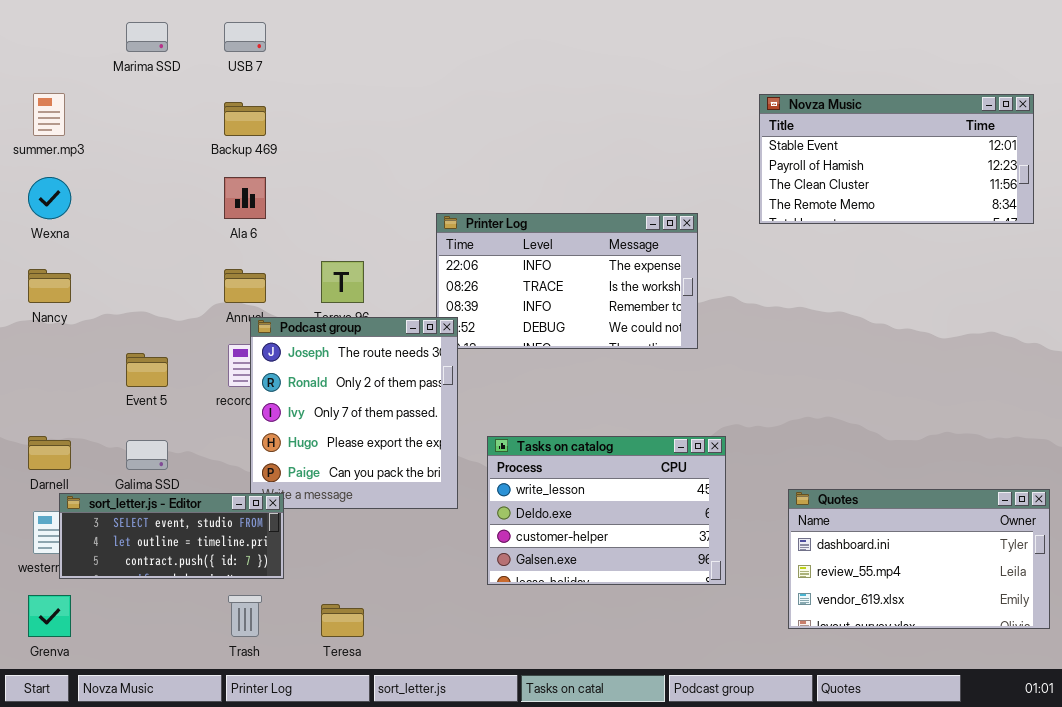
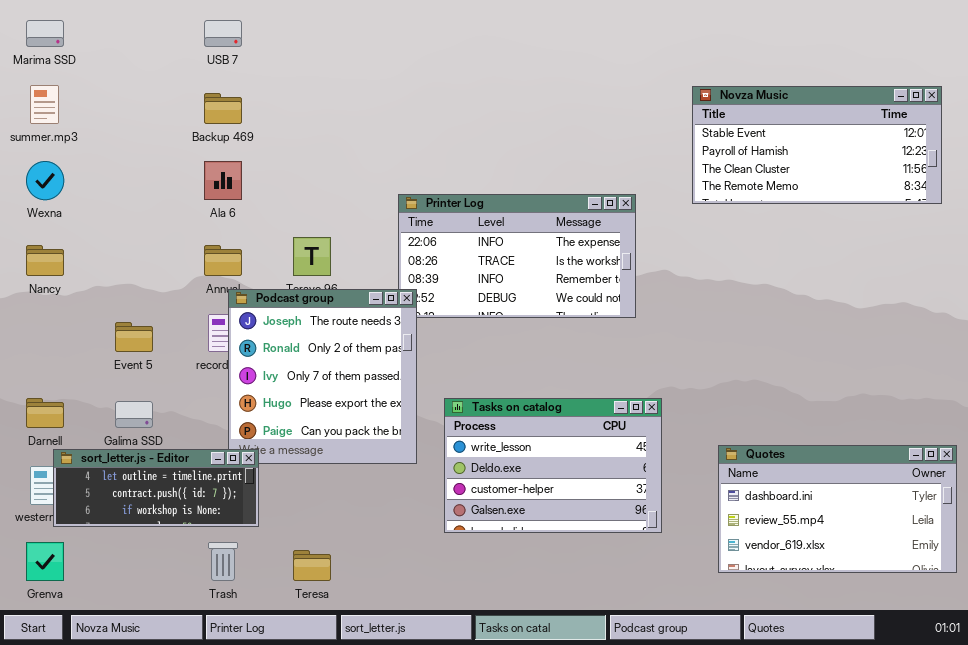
Marima SSD: [126,22,168,52] -> [26,20,64,47], moved
sort_letter.js - Editor: [59,493,284,579] -> [53,449,259,527], scrolled down 1 row

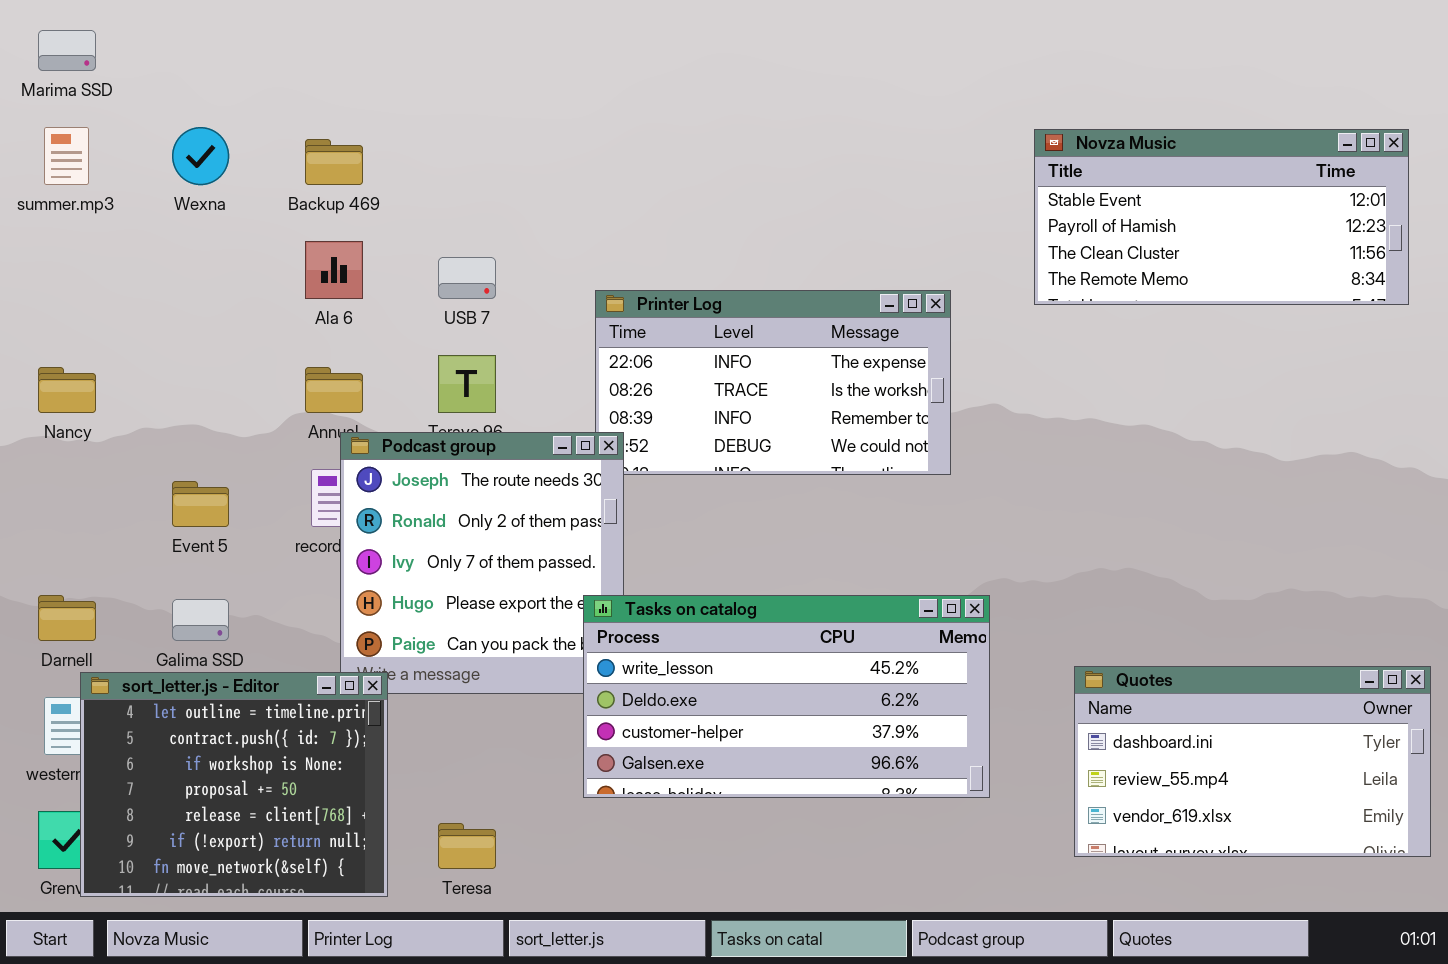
USB 7: [204,20,242,47] -> [438,257,496,299], moved
Wexna: [26,161,64,200] -> [172,127,229,185], moved
Tasks on catalog: [444,398,662,533] -> [583,595,990,798], resized
sort_letter.js - Editor: [53,449,259,527] -> [80,672,388,897], resized

